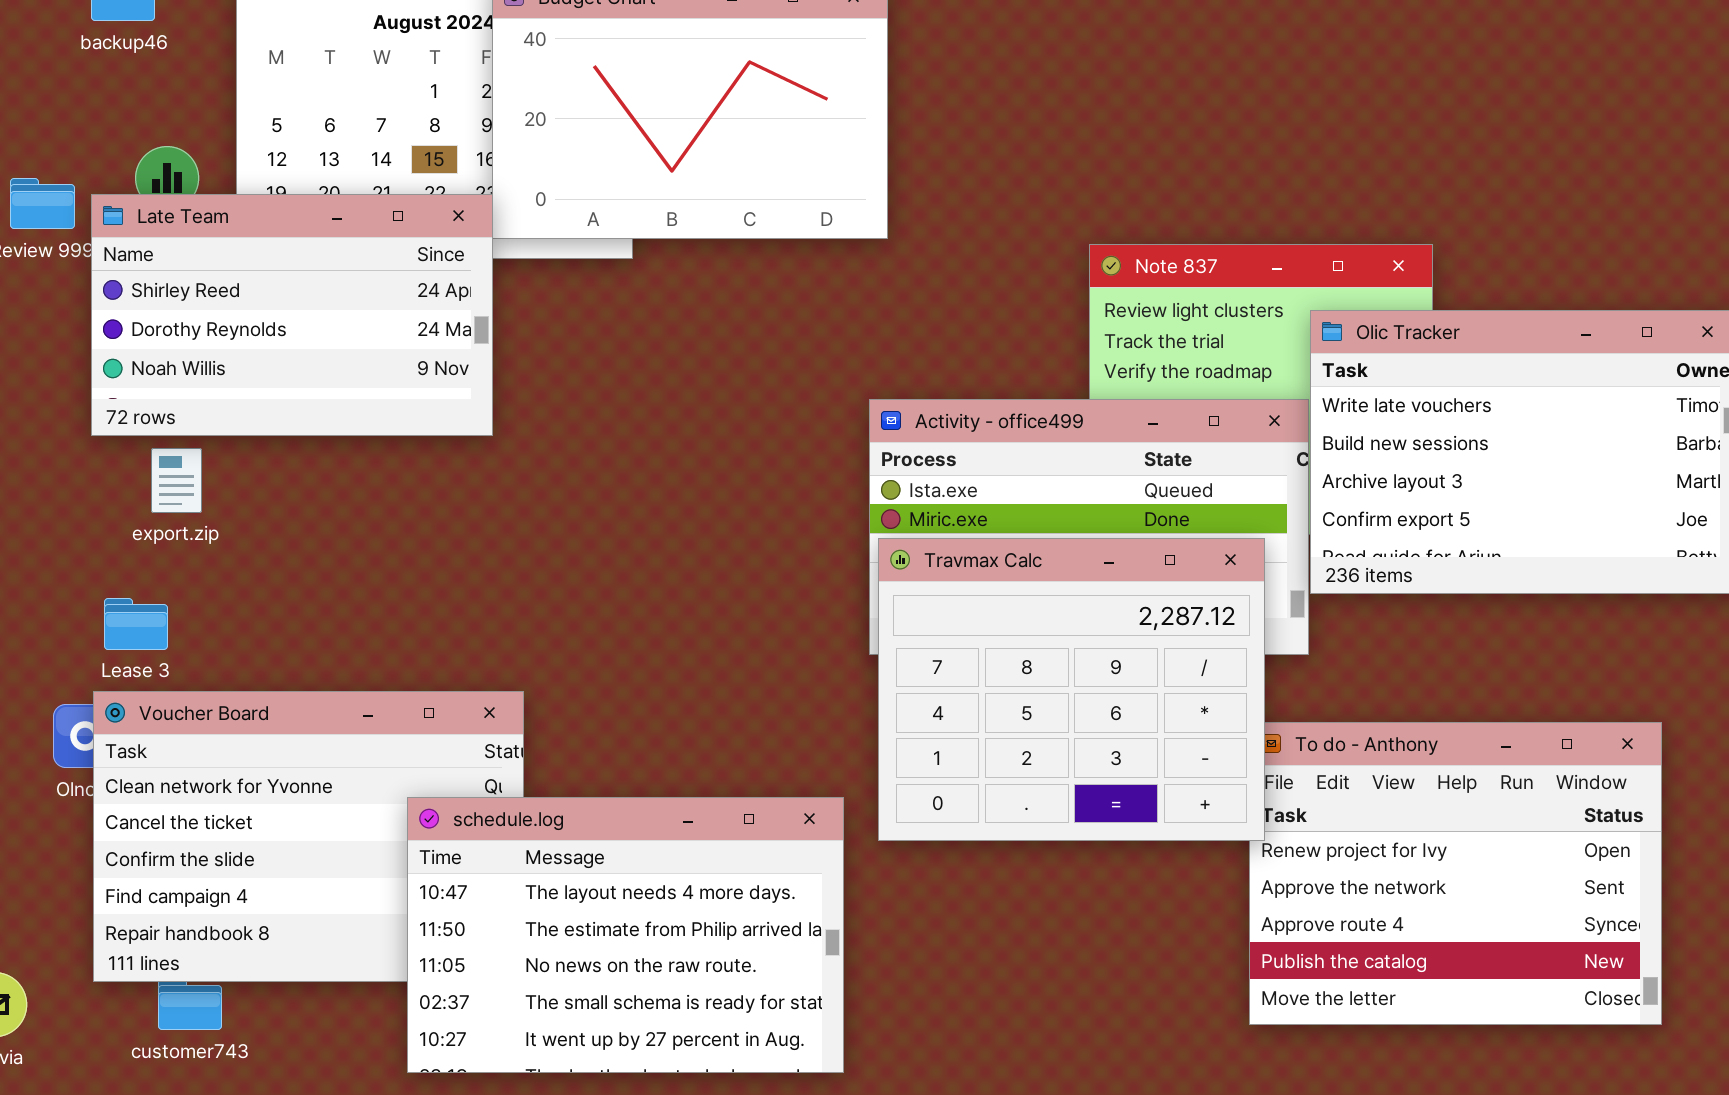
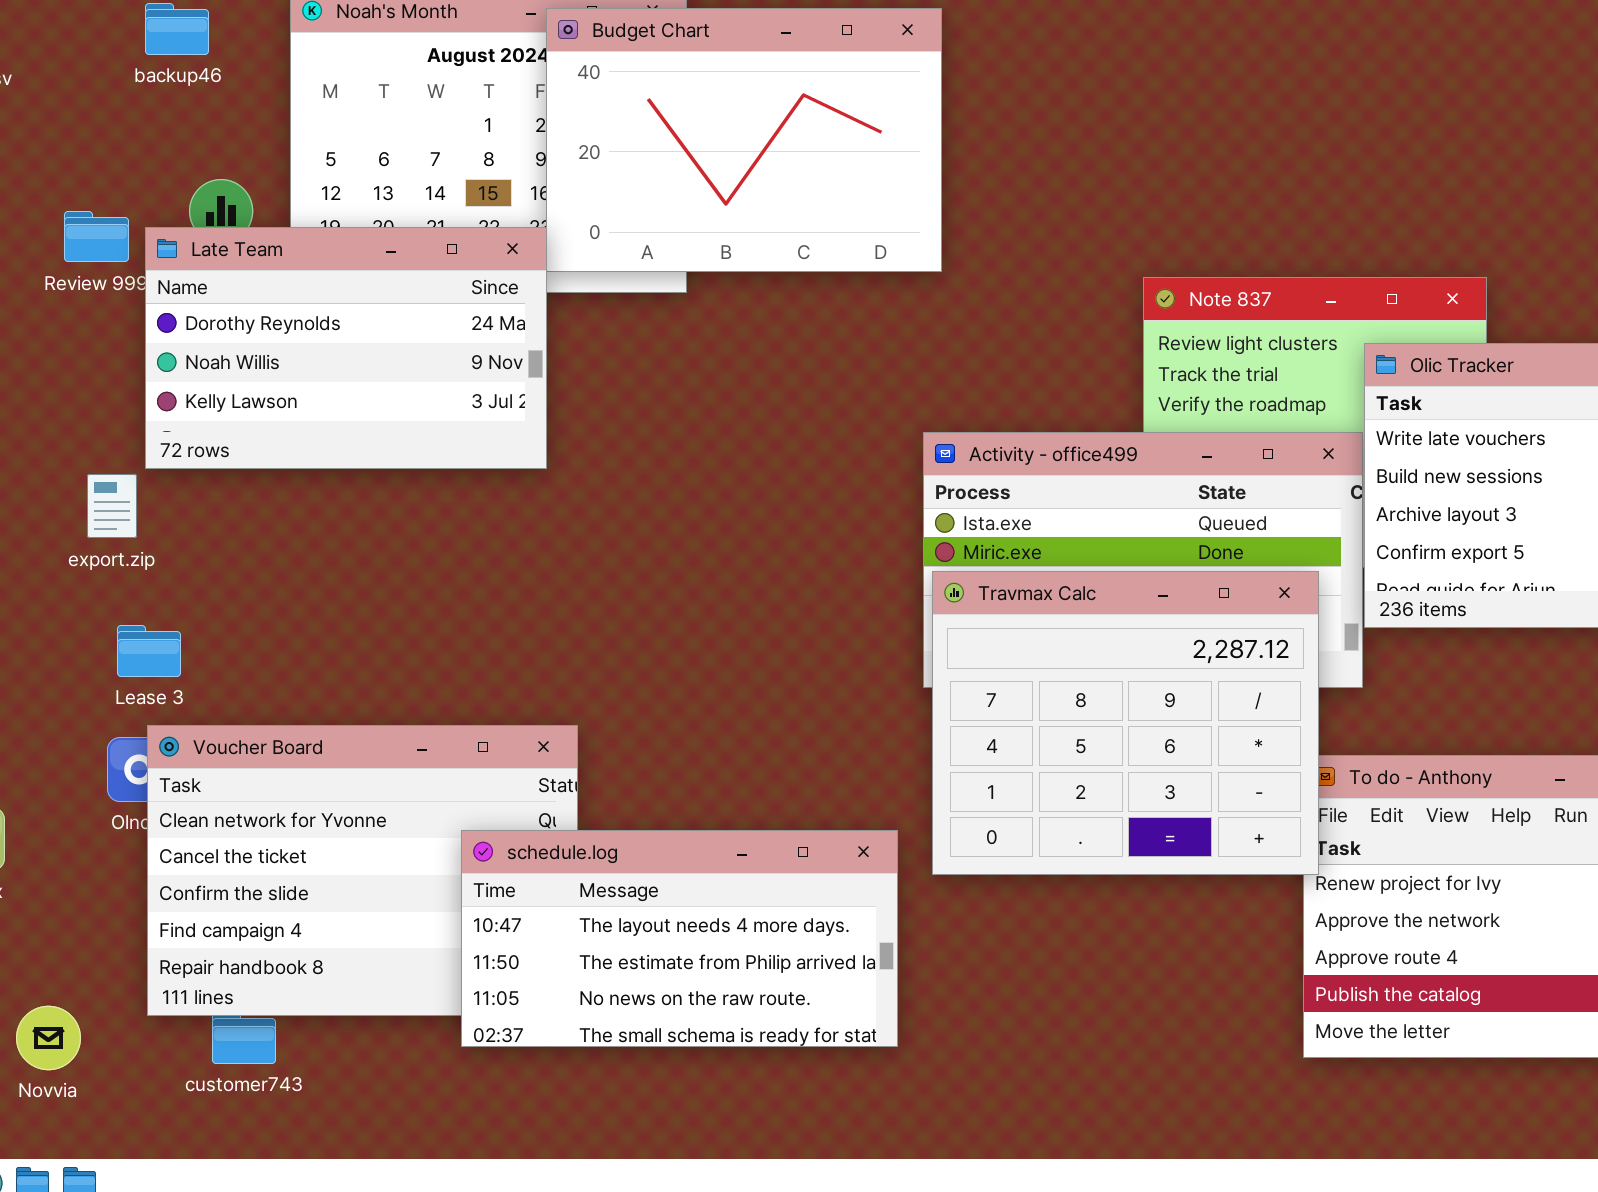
Late Team: [91,194,493,436] -> [145,227,547,469], scrolled down 1 row
export.zip: [151,448,202,513] -> [87,474,137,538], moved
Lease 3: [104,598,168,650] -> [117,625,181,677], moved
schedule.log: [407,797,844,1073] -> [461,830,898,1047], resized

